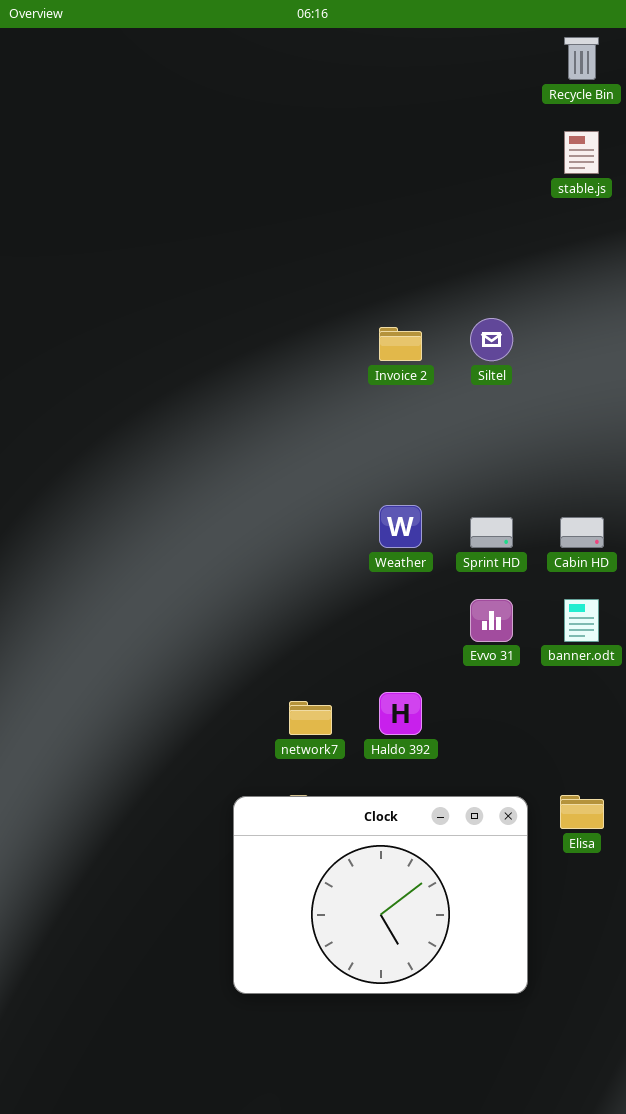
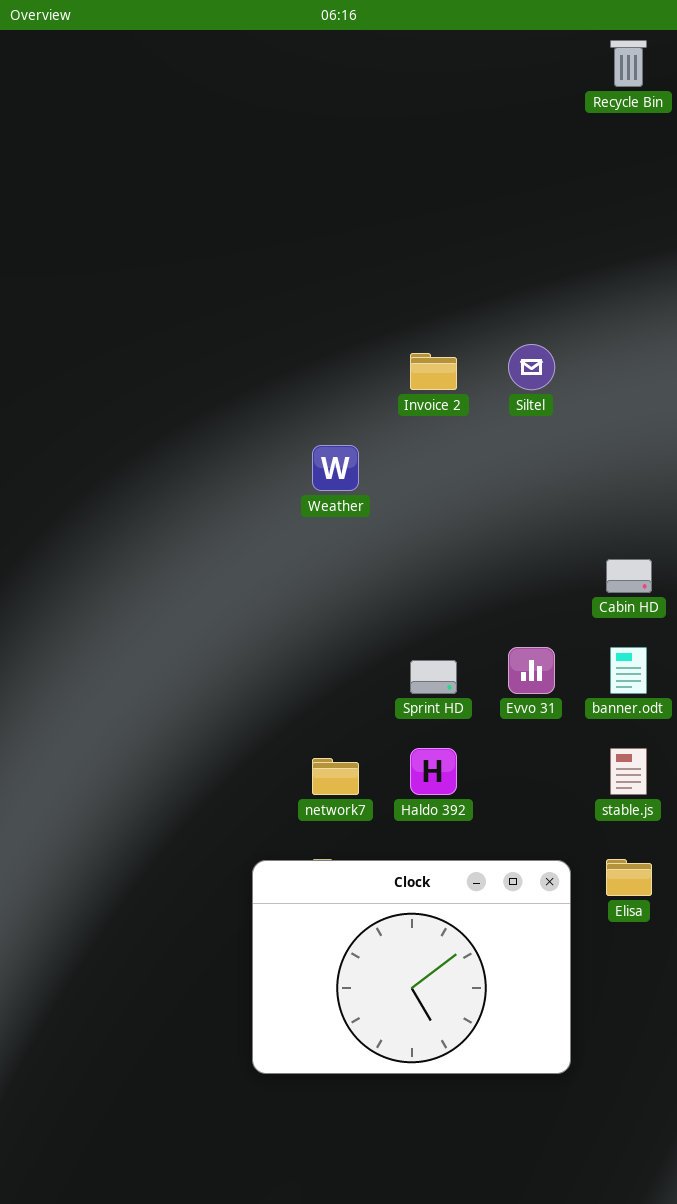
stable.js: [564,131,599,174] -> [610,748,647,795], moved
Weather: [379,505,422,548] -> [312,445,359,491], moved
Sprint HD: [470,517,513,548] -> [410,660,457,694], moved

